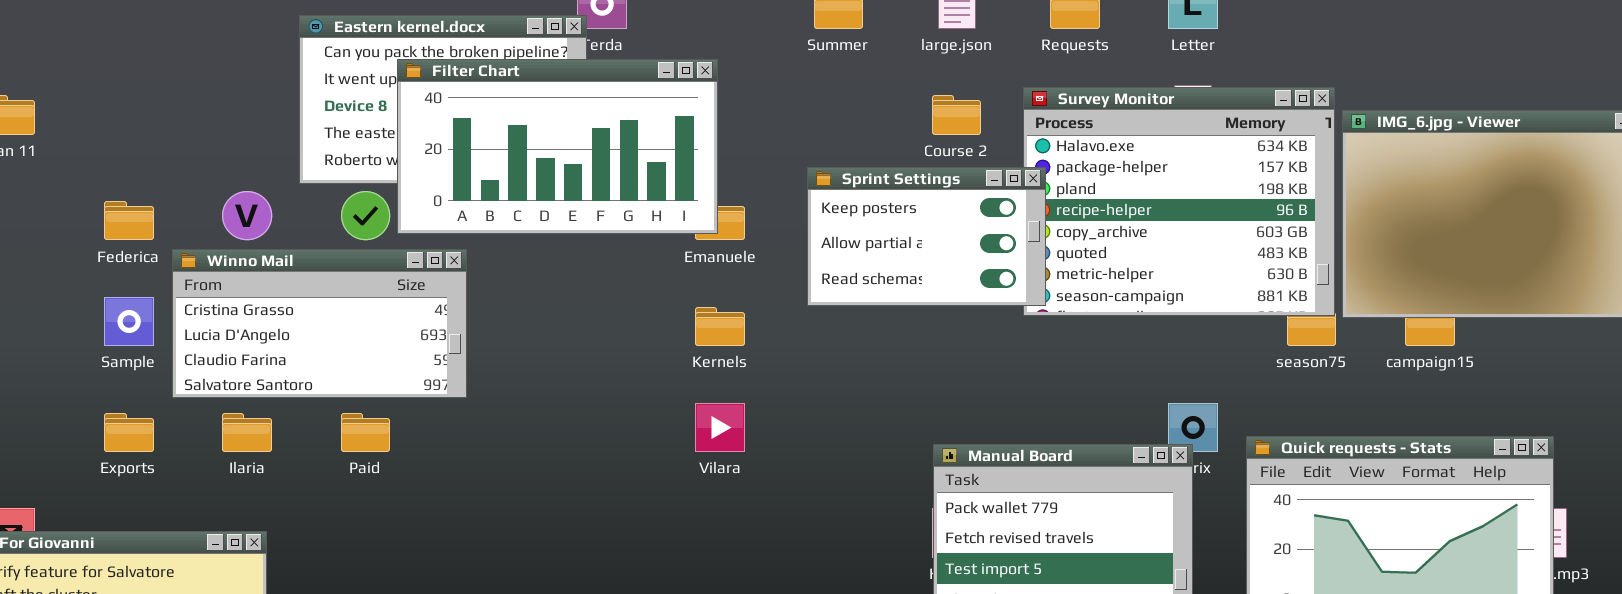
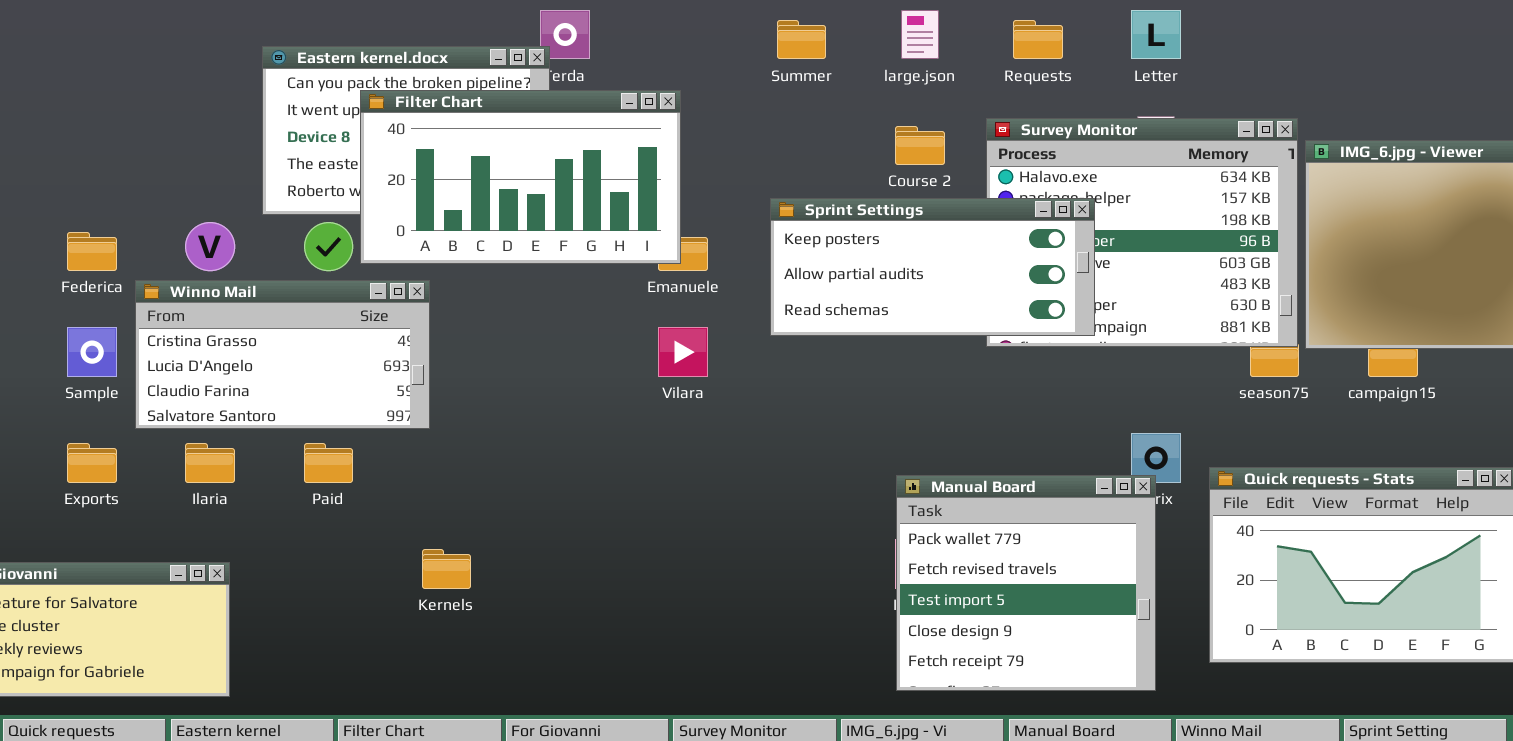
Sprint Settings: [807,167,1046,306] -> [770,198,1095,336], resized
Kernels: [695,307,745,346] -> [422,549,471,589], moved
Vilara: [695,403,745,452] -> [658,327,708,377], moved

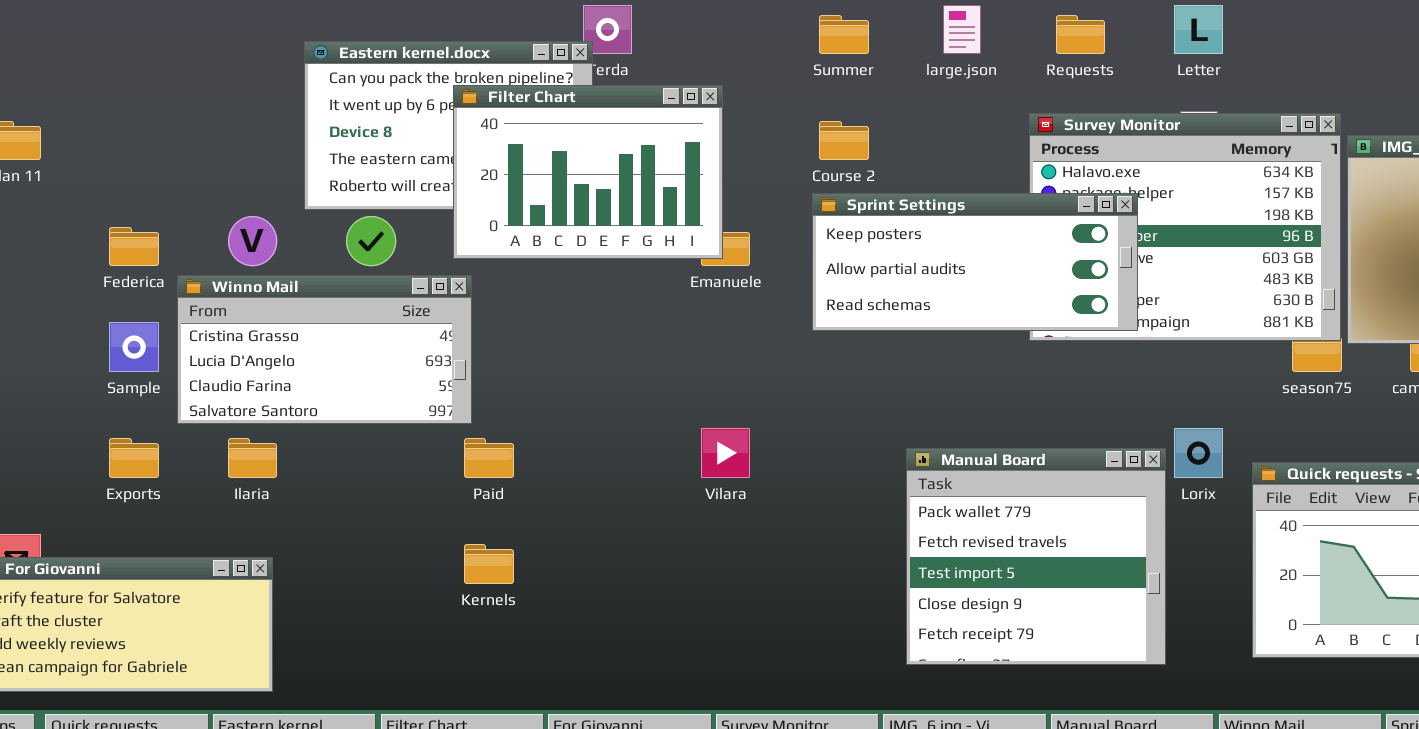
Filter Chart: [360,90,681,264] -> [453,85,723,259], resized
Course 2: [895,126,945,165] -> [819,121,869,160], moved
Vilara: [658,327,708,377] -> [701,428,750,478], moved
Paid: [304,443,353,483] -> [464,438,514,478], moved
Manual Board: [896,475,1156,691] -> [906,448,1166,665], moved

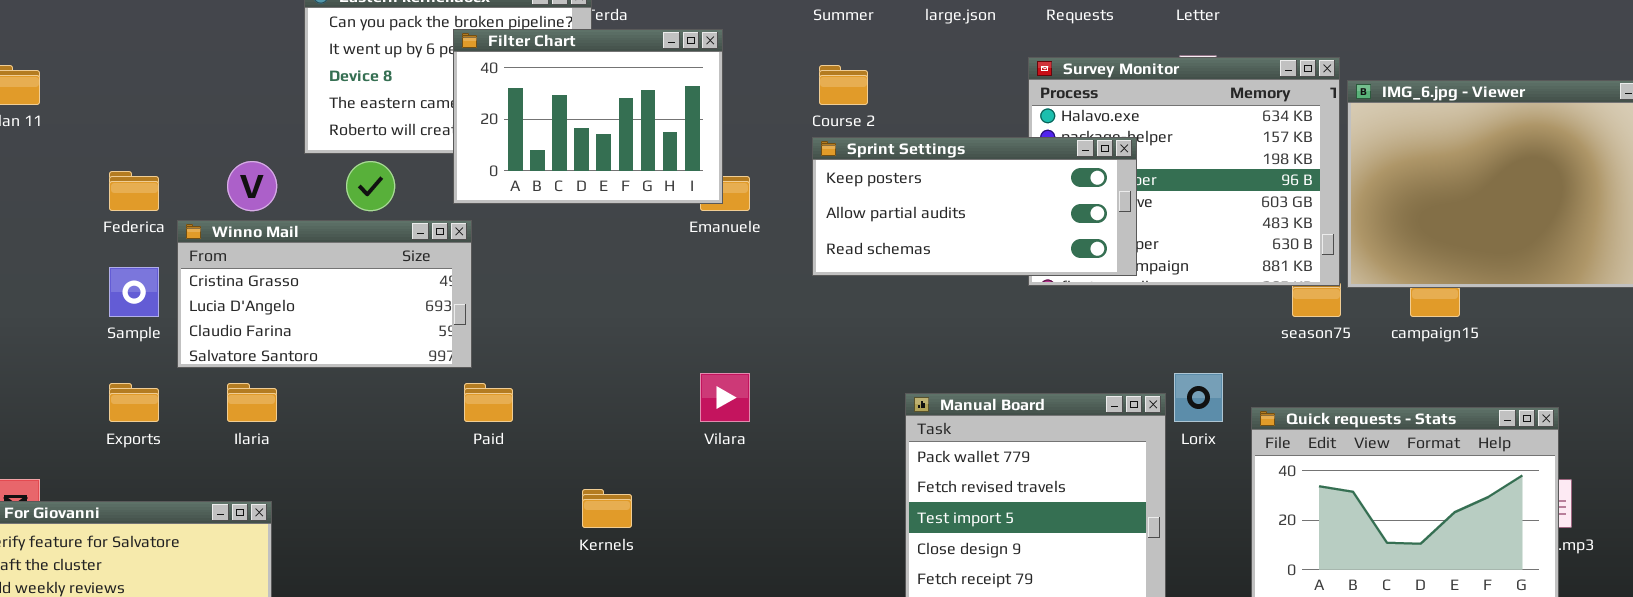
Kernels: [464,544,514,584] -> [582,489,632,528], moved

